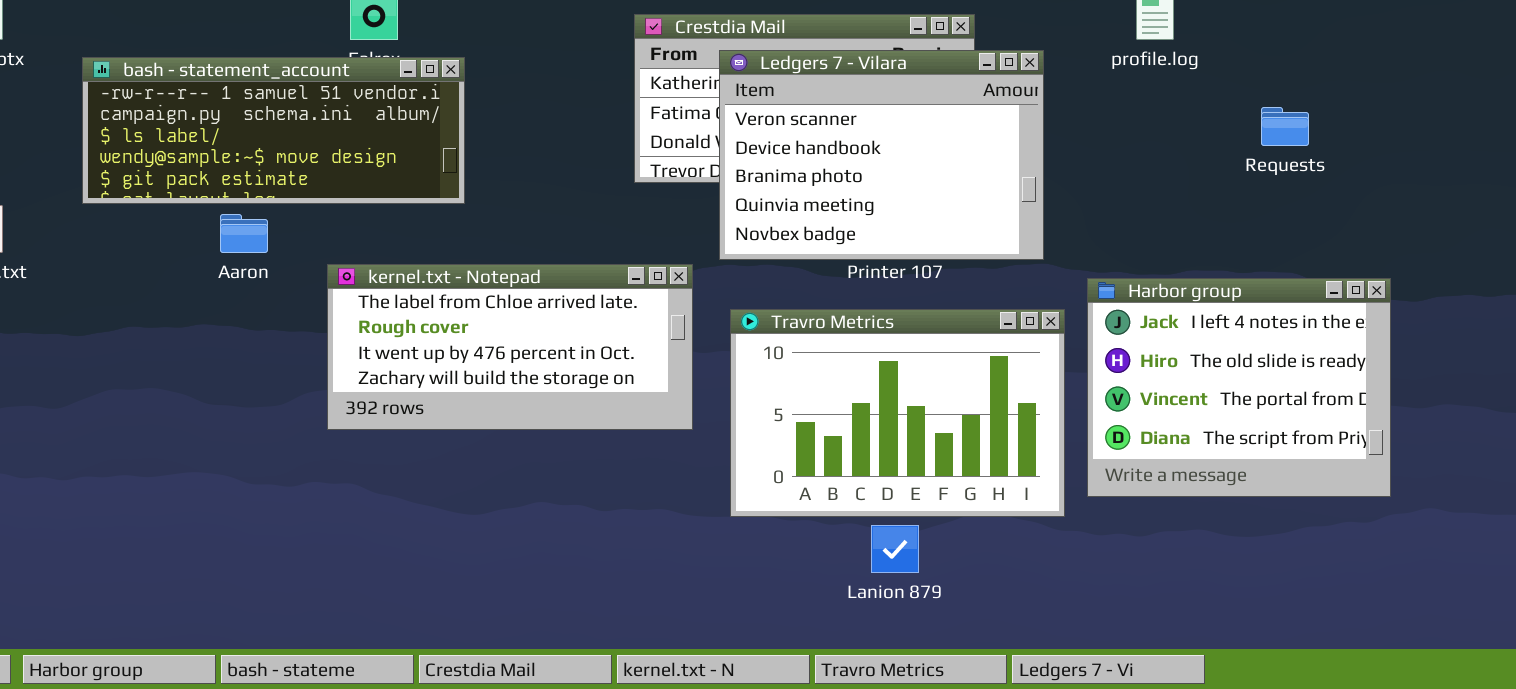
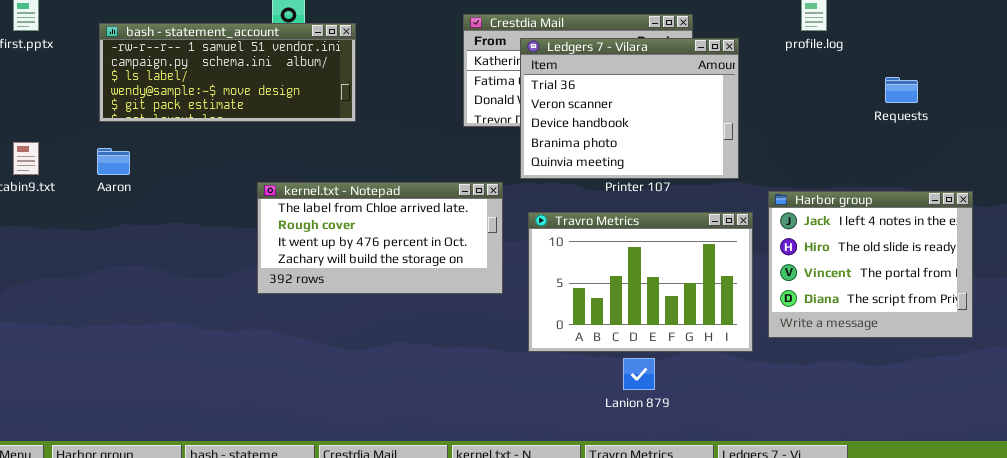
Ledgers 7 - Vilara: [719,50,1044,260] -> [520,38,739,179], scrolled up 1 row
bash - statement_account: [82,57,465,204] -> [99,23,356,122], moved
Aaron: [220,214,268,253] -> [97,148,130,175], moved

